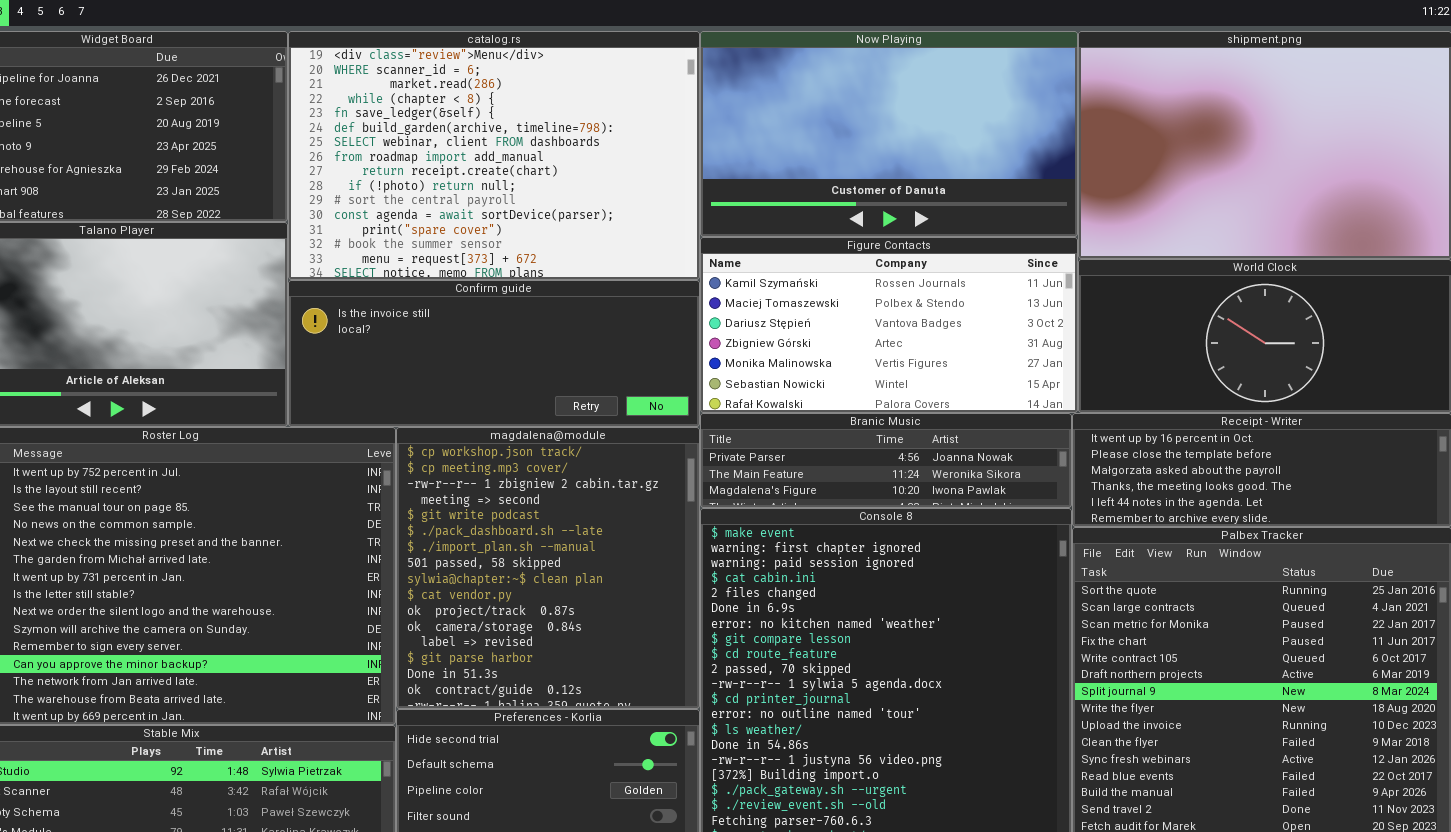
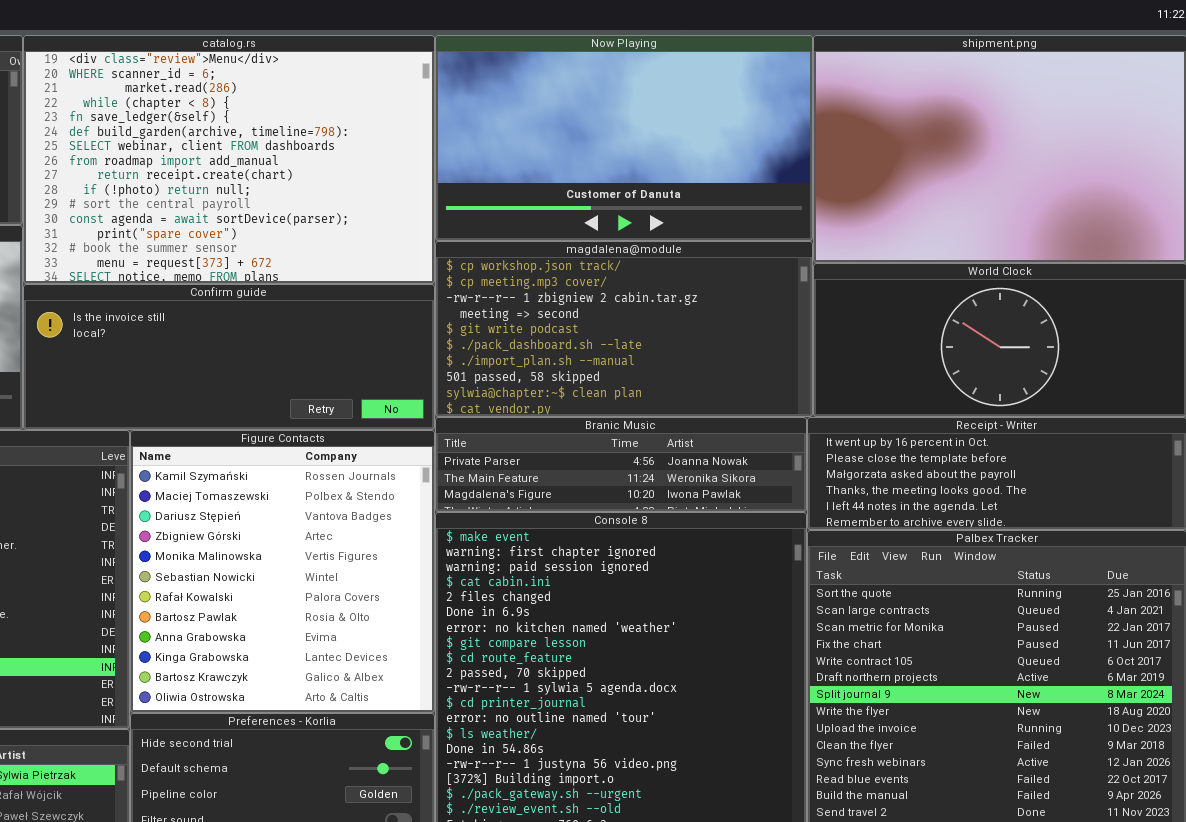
Figure Contacts: [700,237,1078,413] -> [130,430,435,713], moved, resized
magdalena@module: [396,427,700,709] -> [435,241,813,417], moved, resized

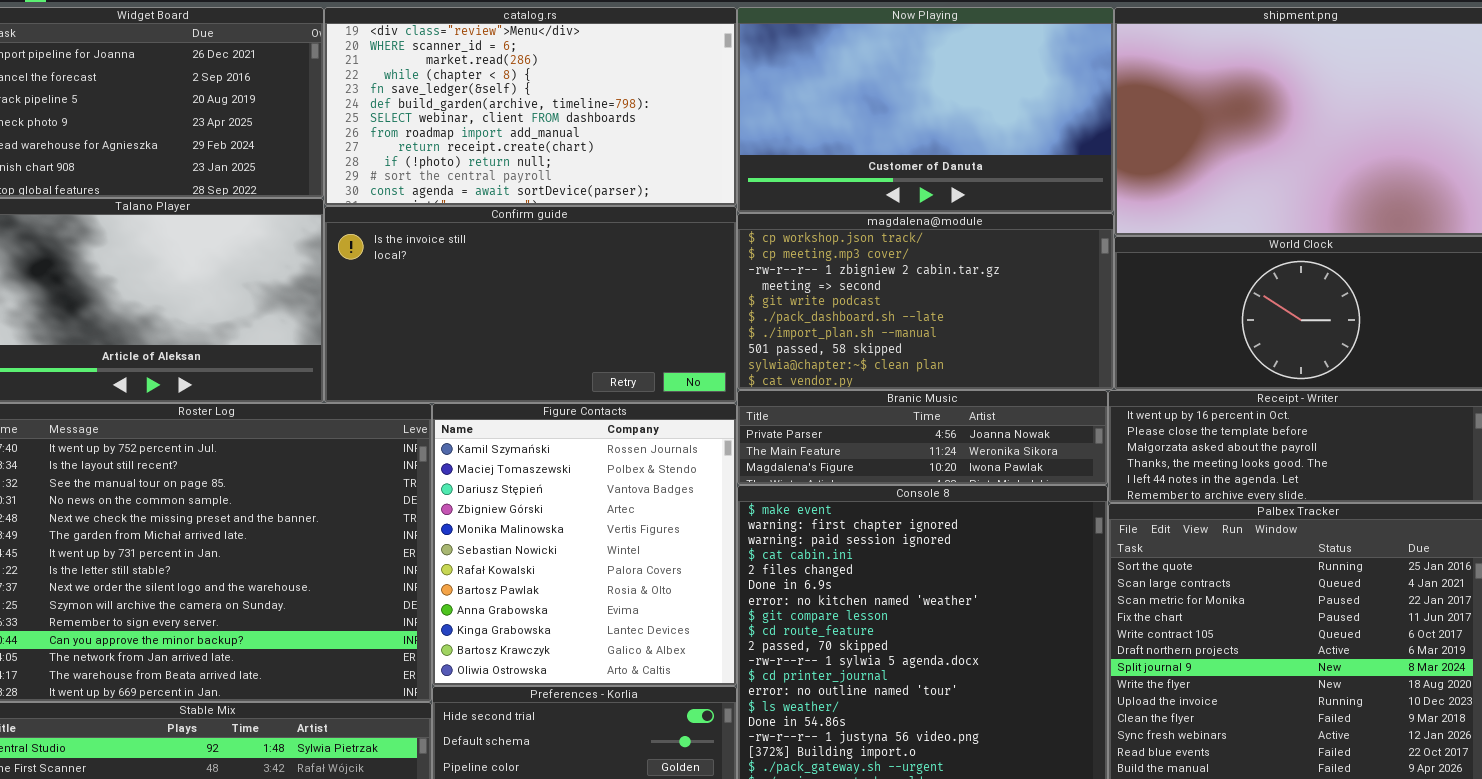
catalog.rs: [23,35,435,284] -> [324,7,737,206], resized
Confirm guide: [23,284,435,430] -> [324,206,737,403], resized

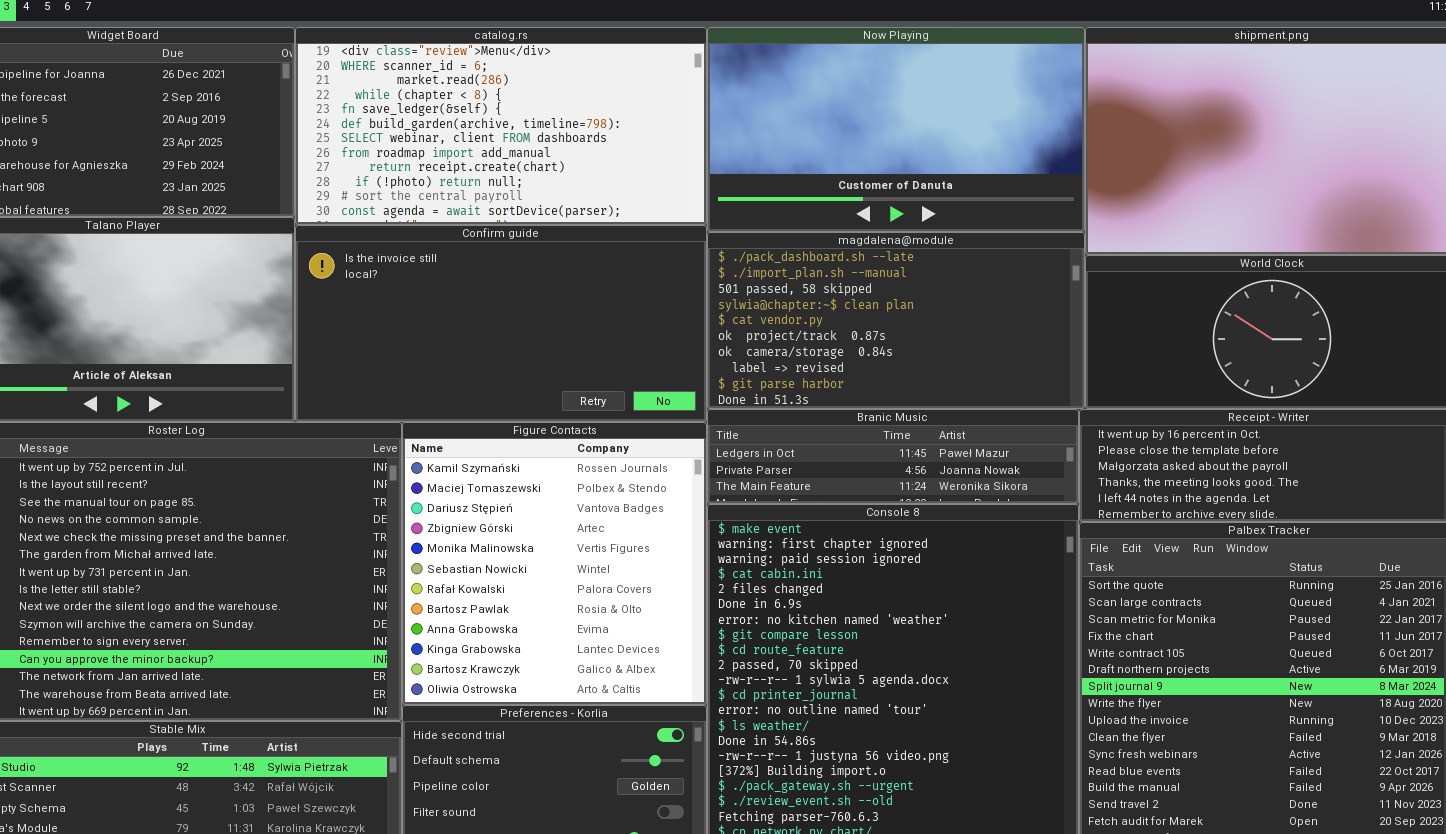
magdalena@module: [737,213,1114,390] -> [707,232,1085,409], scrolled down 5 rows
Branic Music: [737,390,1108,485] -> [707,409,1079,504], scrolled up 1 row

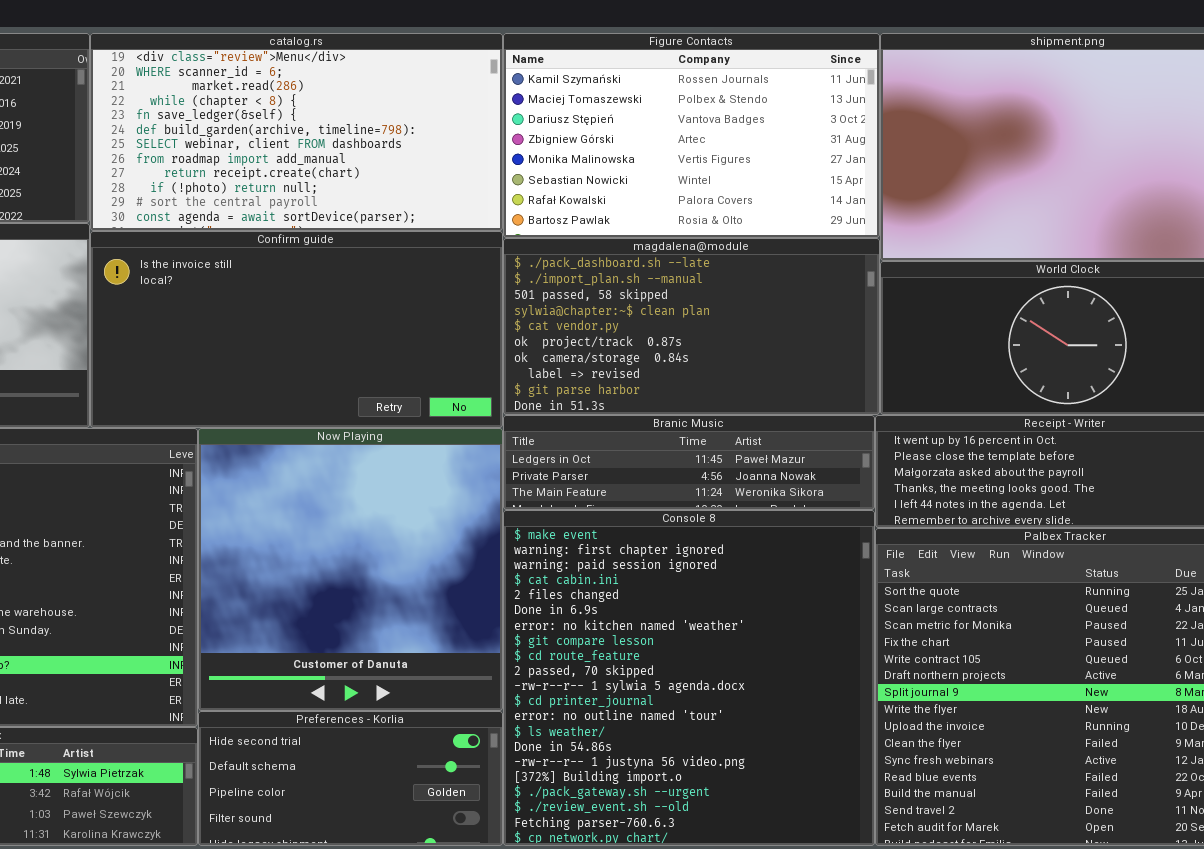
Now Playing: [707,27,1085,232] -> [198,428,503,711], moved, resized
Figure Contacts: [402,422,707,705] -> [503,33,880,238], moved, resized

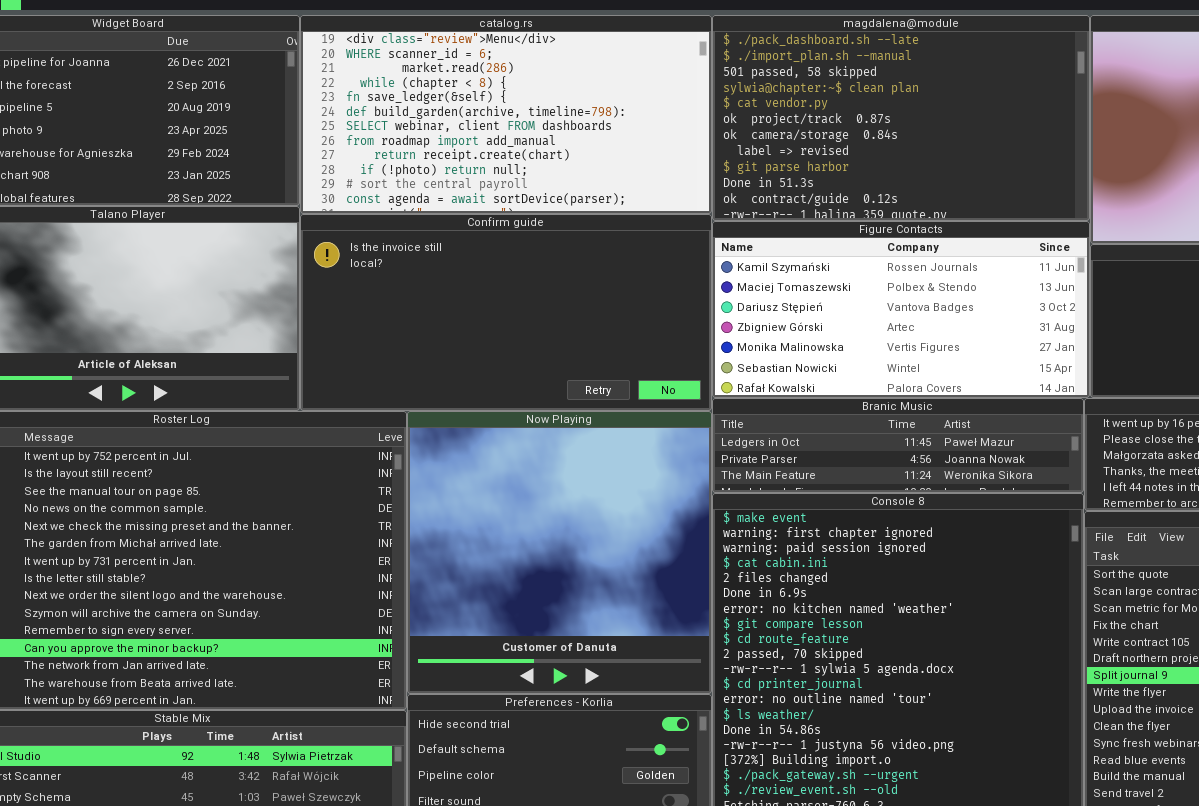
Figure Contacts: [503,33,880,238] -> [712,221,1090,398], moved, resized
magdalena@module: [503,238,880,415] -> [712,15,1090,221], moved, resized

